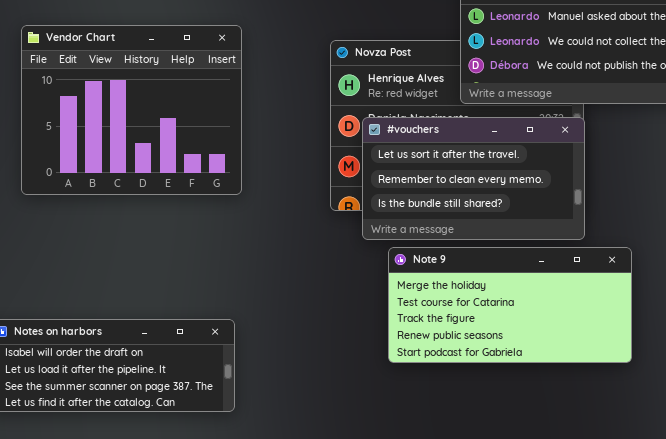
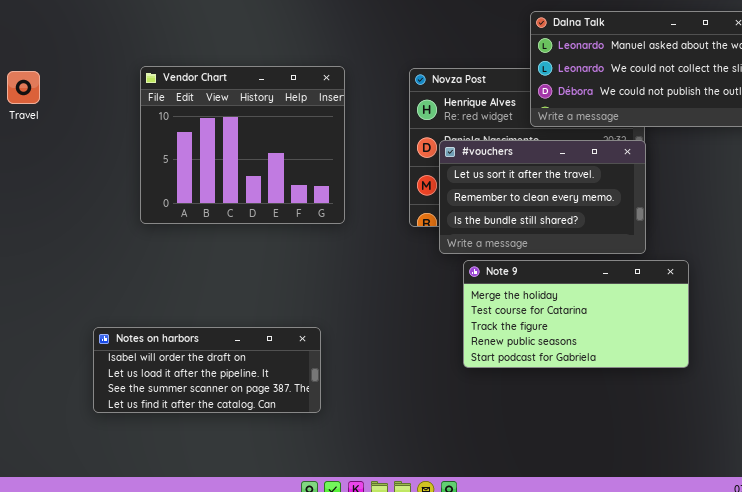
Vendor Chart: [21,25,242,195] -> [140,66,345,224], moved

